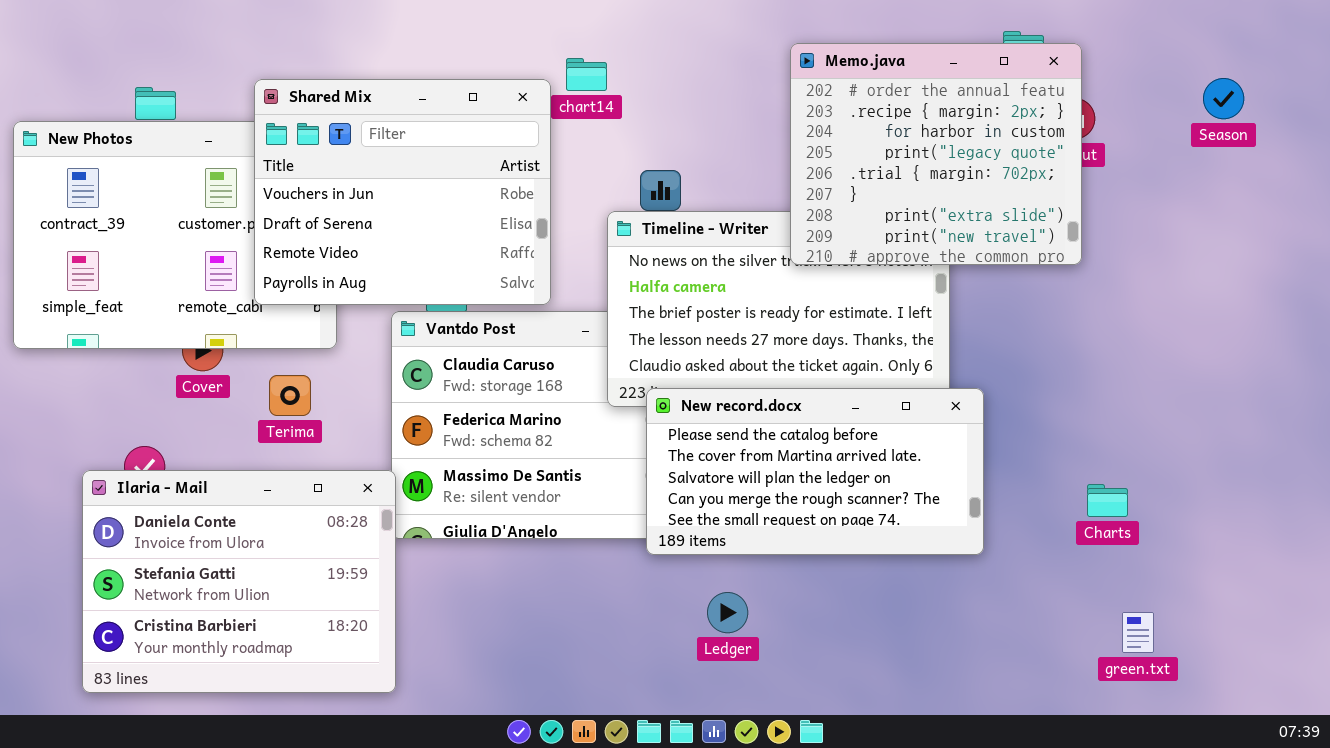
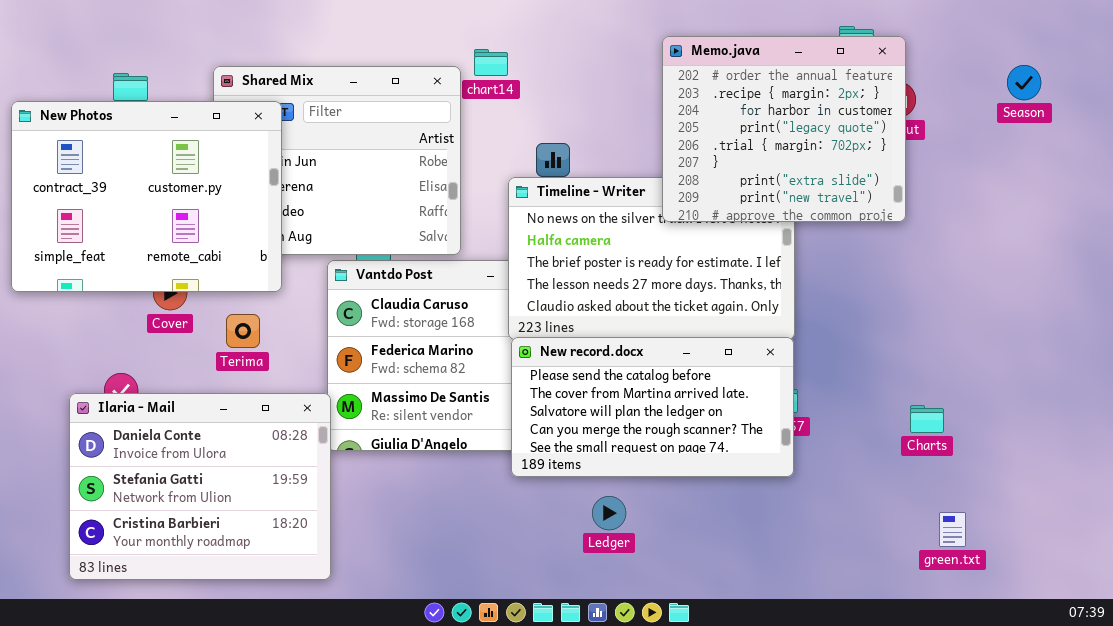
New Photos: [13,121,337,349] -> [11,101,282,292], raised
New record.docx: [646,388,984,555] -> [511,337,794,477], moved

